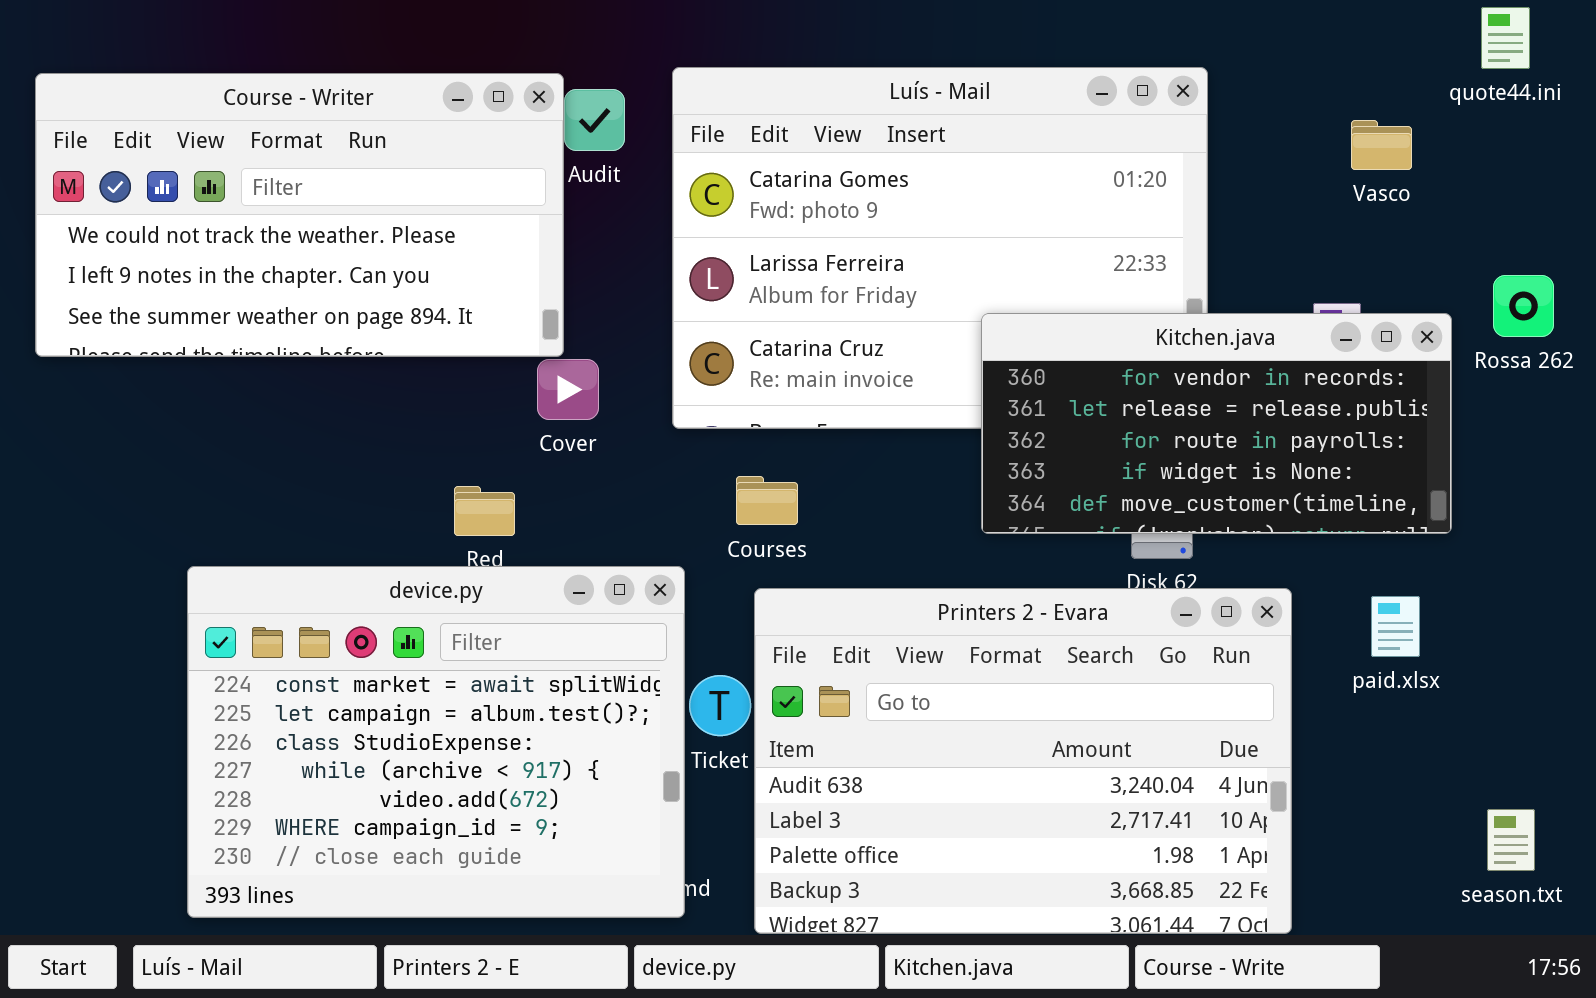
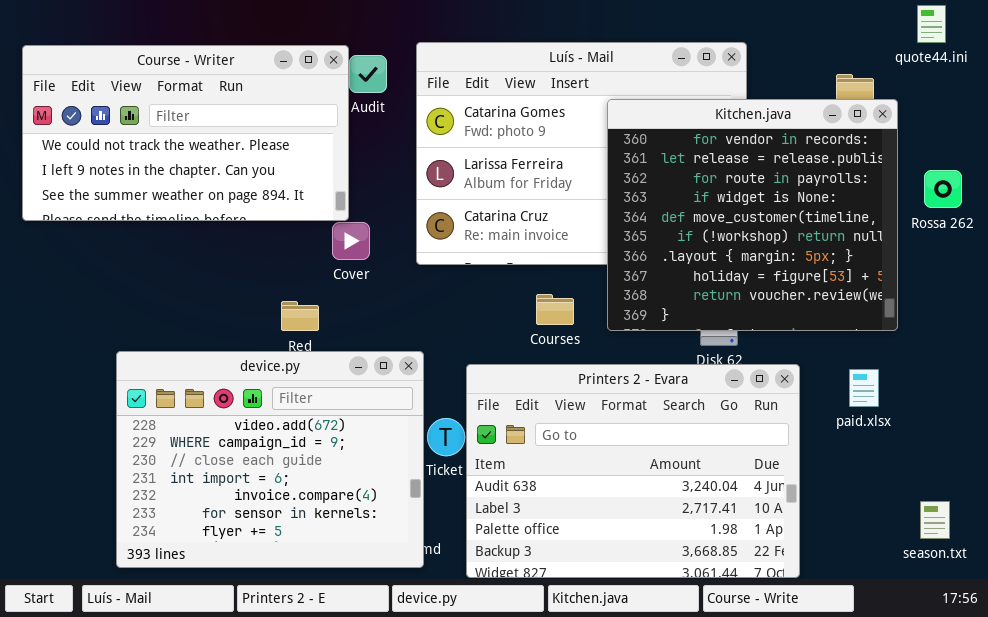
Kitchen.java: [981,313,1452,534] -> [607,99,898,331], resized
Courses: [736,476,798,525] -> [536,294,574,325], moved
device.py: [187,566,685,918] -> [116,351,424,568], scrolled down 4 rows

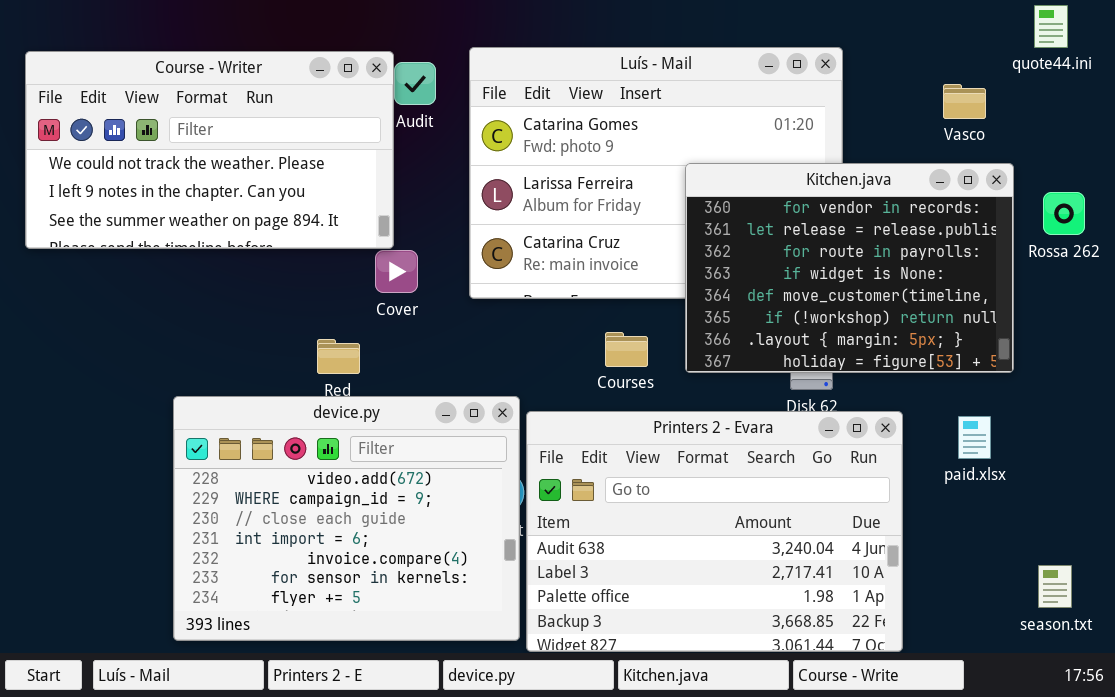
Kitchen.java: [607,99,898,331] -> [685,163,1014,373], resized
device.py: [116,351,424,568] -> [173,396,520,641], moved

